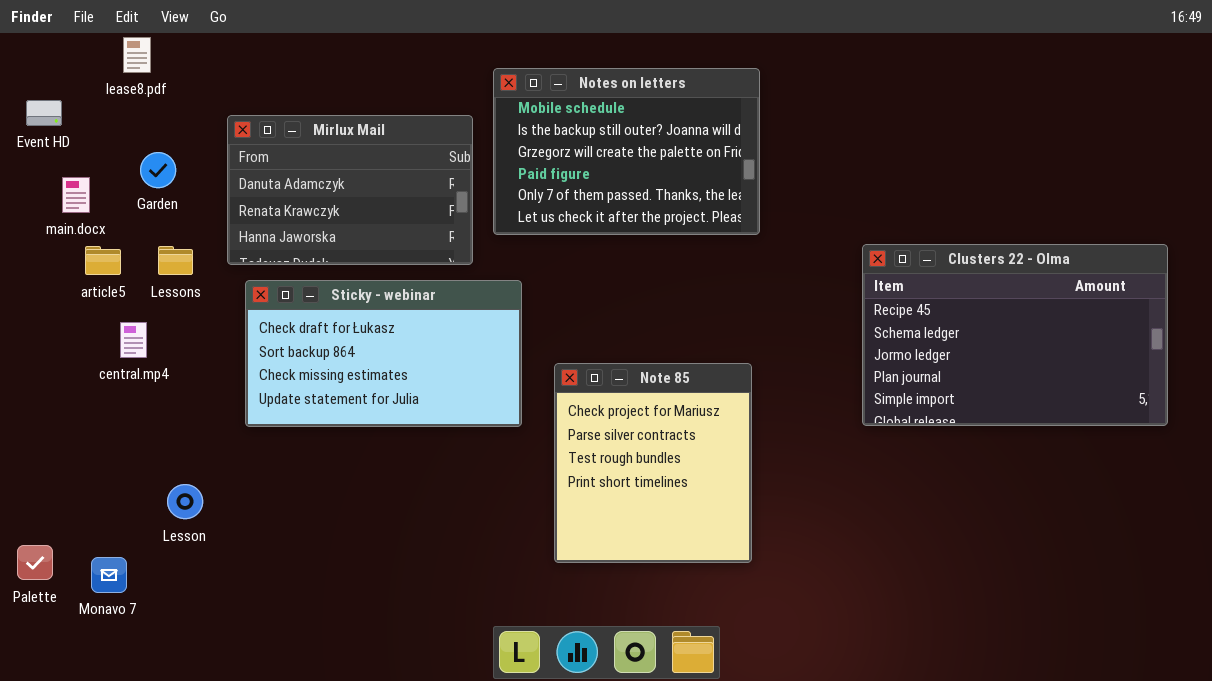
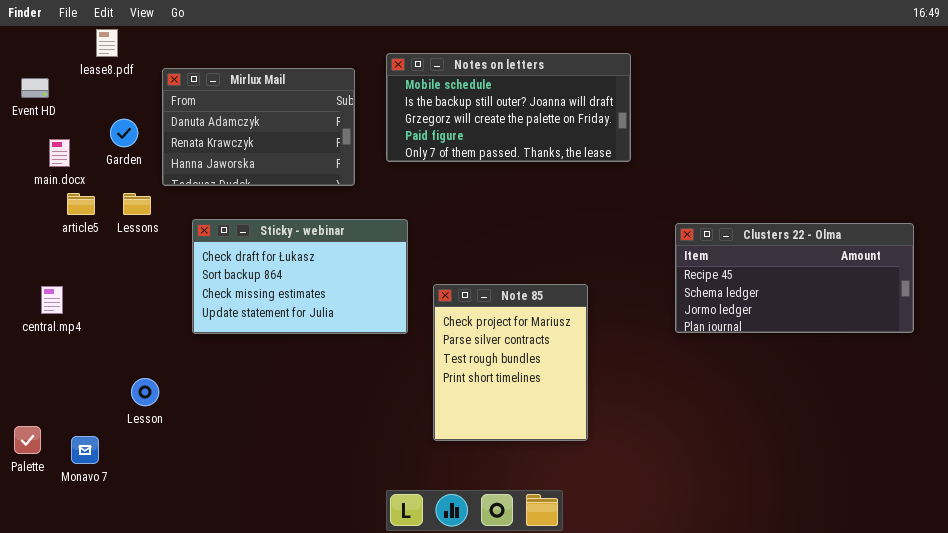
Notes on letters: [493,68,760,235] -> [386,53,631,162], resized
Mirlux Mail: [227,115,473,265] -> [162,68,355,186], moved
Clusters 22 - Olma: [862,244,1168,426] -> [675,223,914,333], resized
central.mp4: [120,322,147,358] -> [41,286,63,314], moved

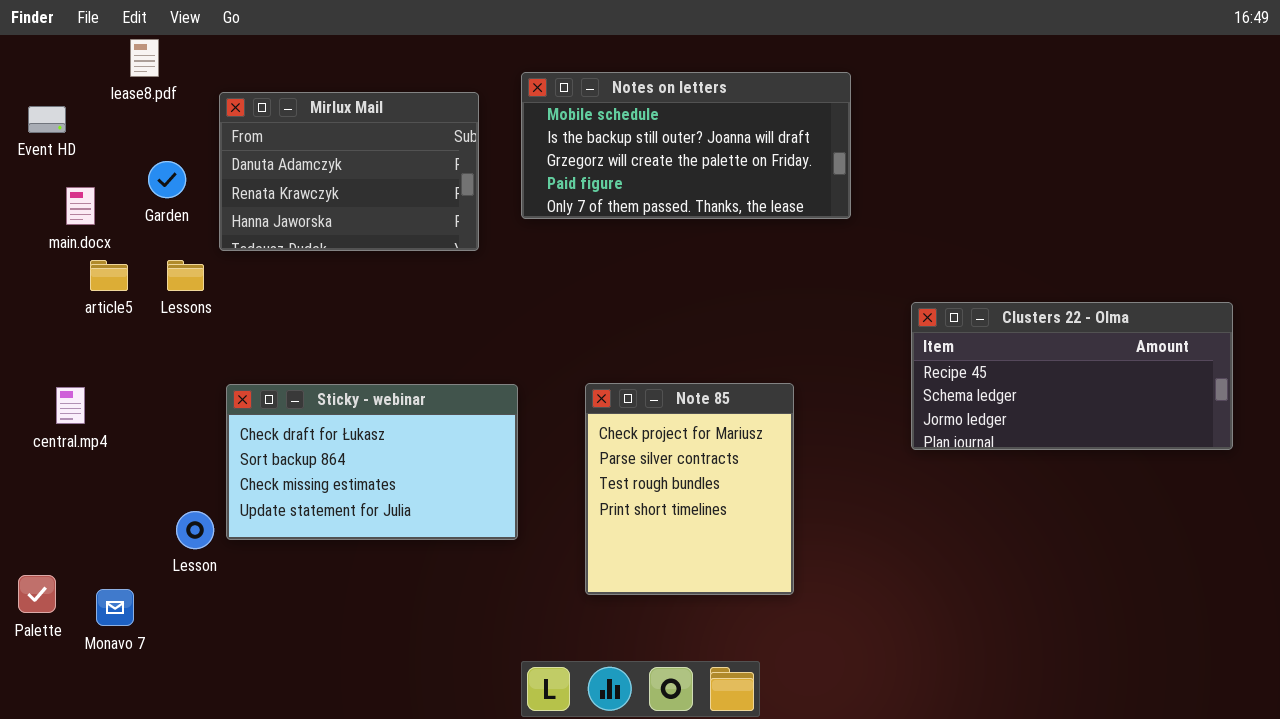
Sticky - webinar: [192,219,408,334] -> [226,384,518,540], moved

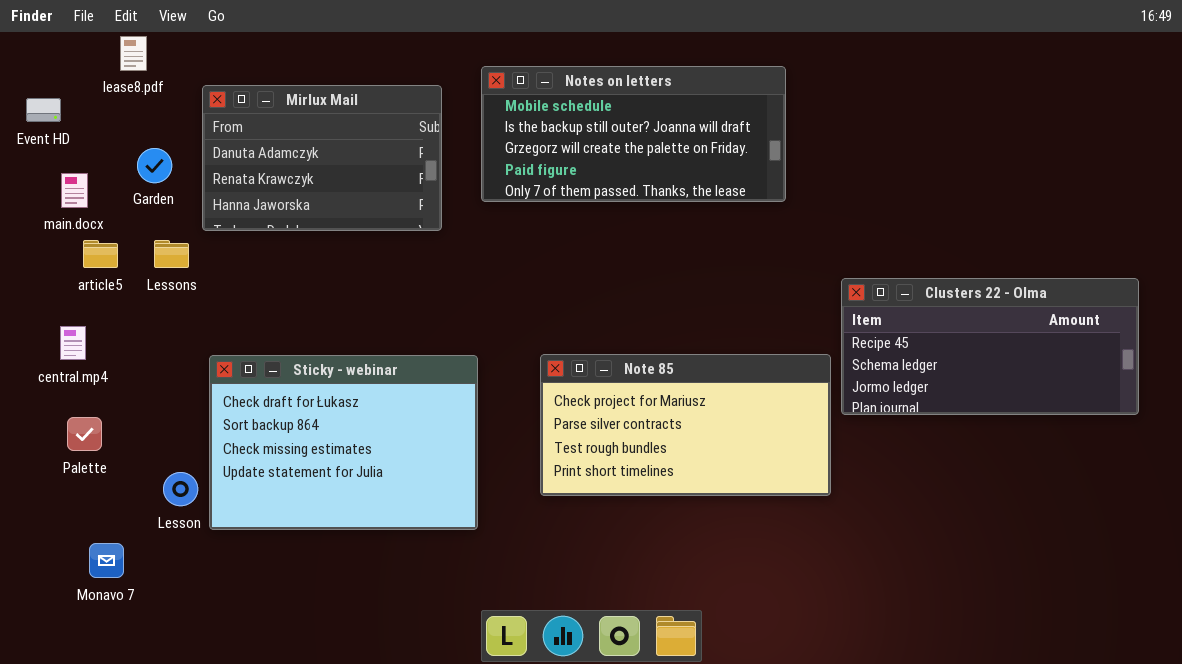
Note 85: [585,383,794,595] -> [540,354,831,496], resized
Sticky - webinar: [226,384,518,540] -> [209,355,478,530], resized
central.mp4: [56,387,85,424] -> [60,326,86,360], moved
Palette: [18,575,56,613] -> [67,417,102,451], moved

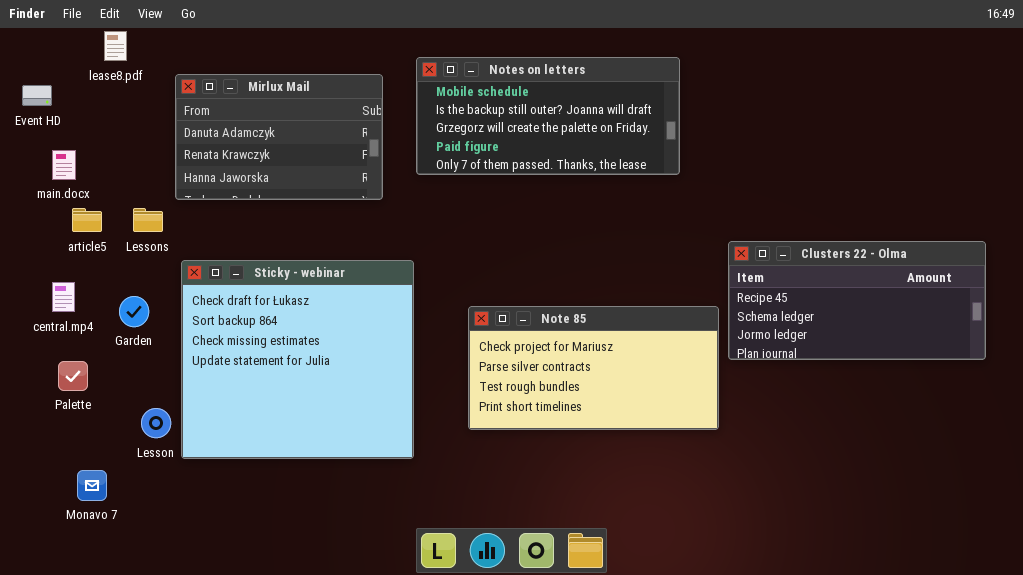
Garden: [137,148,172,183] -> [119,296,149,327], moved
Sticky - webinar: [209,355,478,530] -> [181,260,414,459], resized

